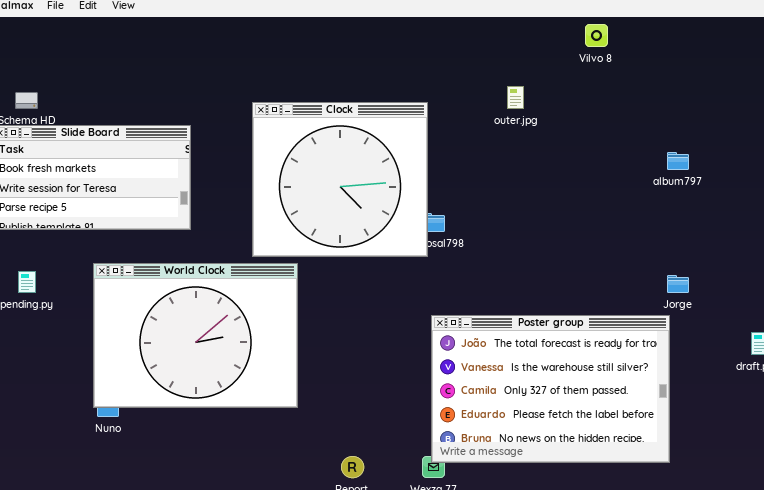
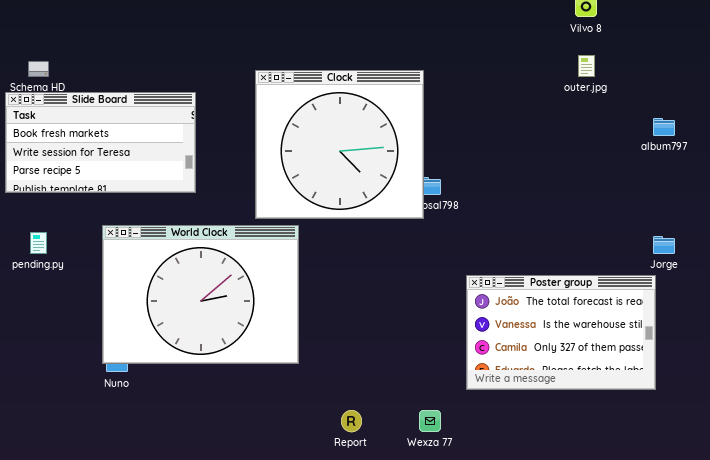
outer.jpg: [507,86,524,109] -> [578,55,595,77], moved
Poster group: [431,315,670,463] -> [466,275,656,390], resized

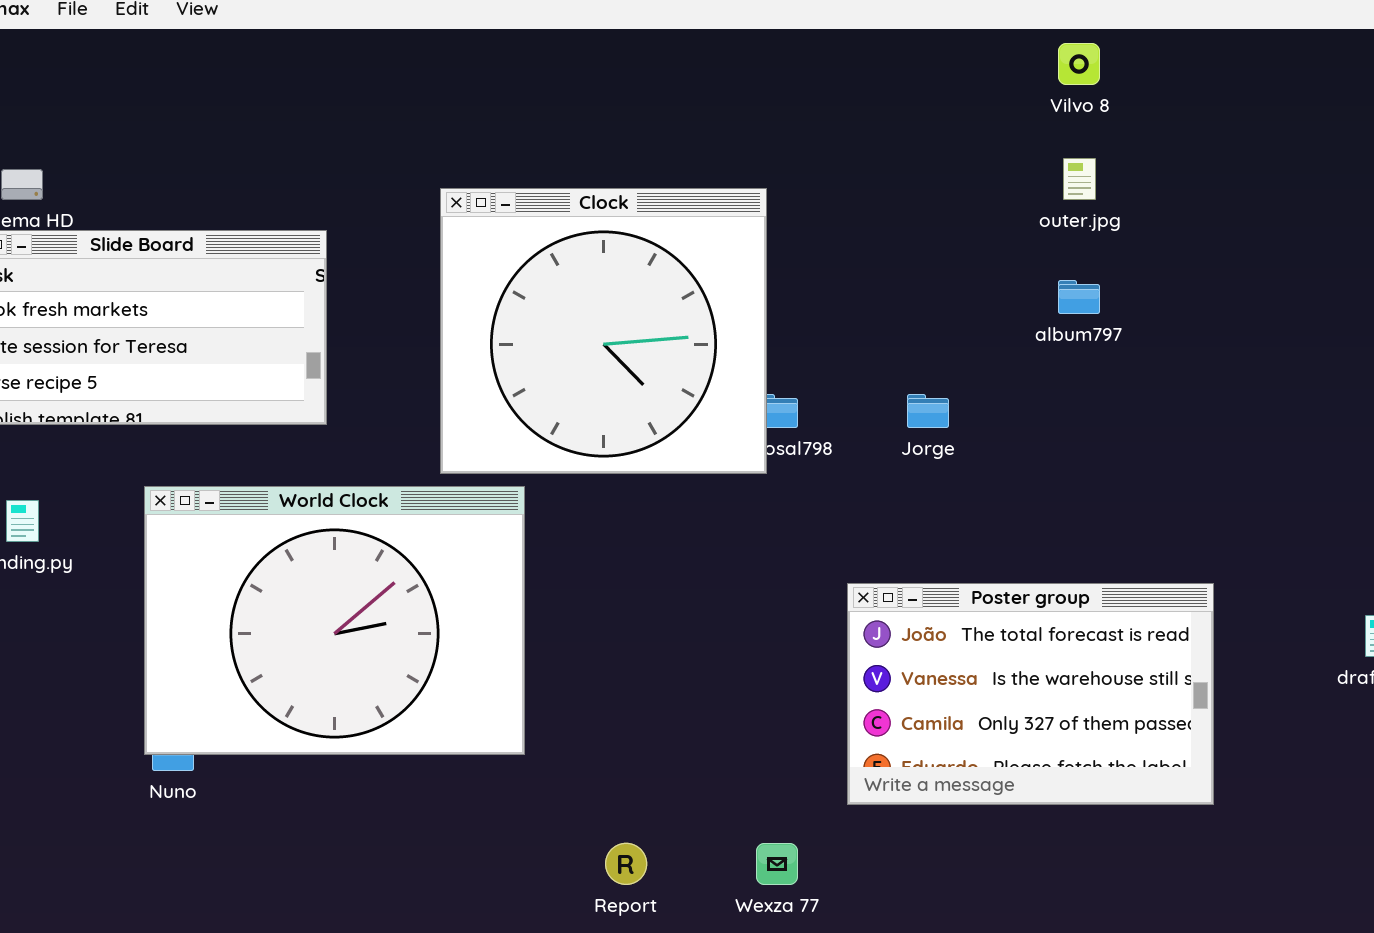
album797: [653,118,675,136] -> [1058,280,1100,314], moved
Jorge: [653,236,675,254] -> [907,394,949,428], moved

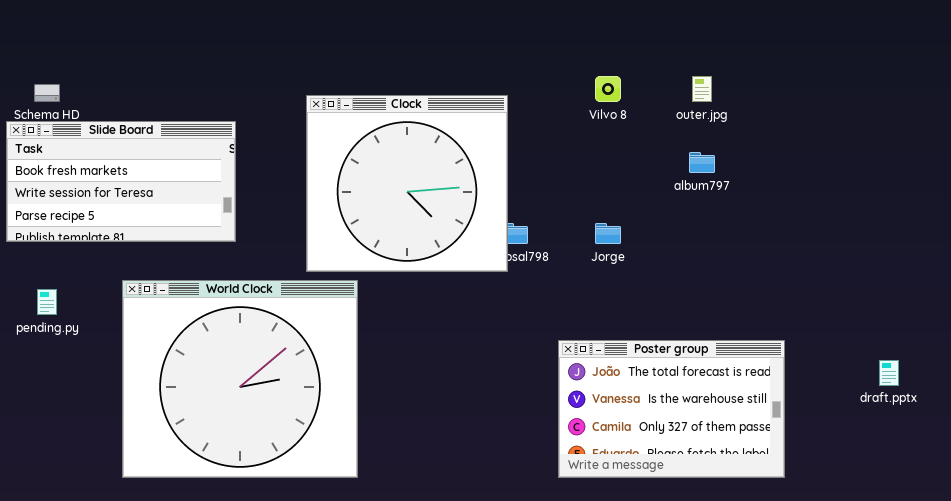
Vilvo 8: [1058,43,1100,85] -> [595,76,621,102], moved
World Clock: [144,486,525,755] -> [122,280,358,478], resized

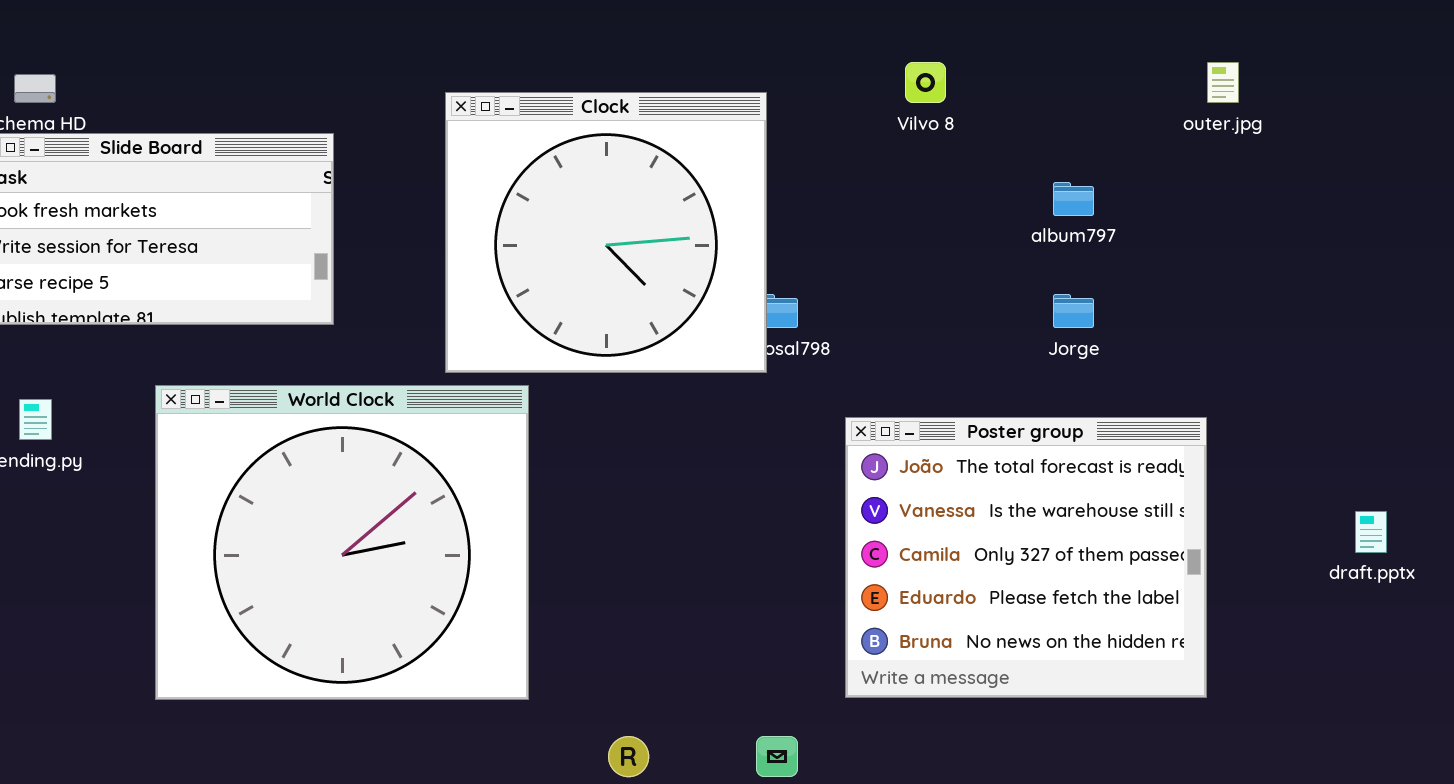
outer.jpg: [692,76,712,102] -> [1207,62,1239,103], moved
Jorge: [595,223,621,244] -> [1053,294,1094,328], moved
Poster group: [558,340,785,478] -> [845,417,1207,698], resized

